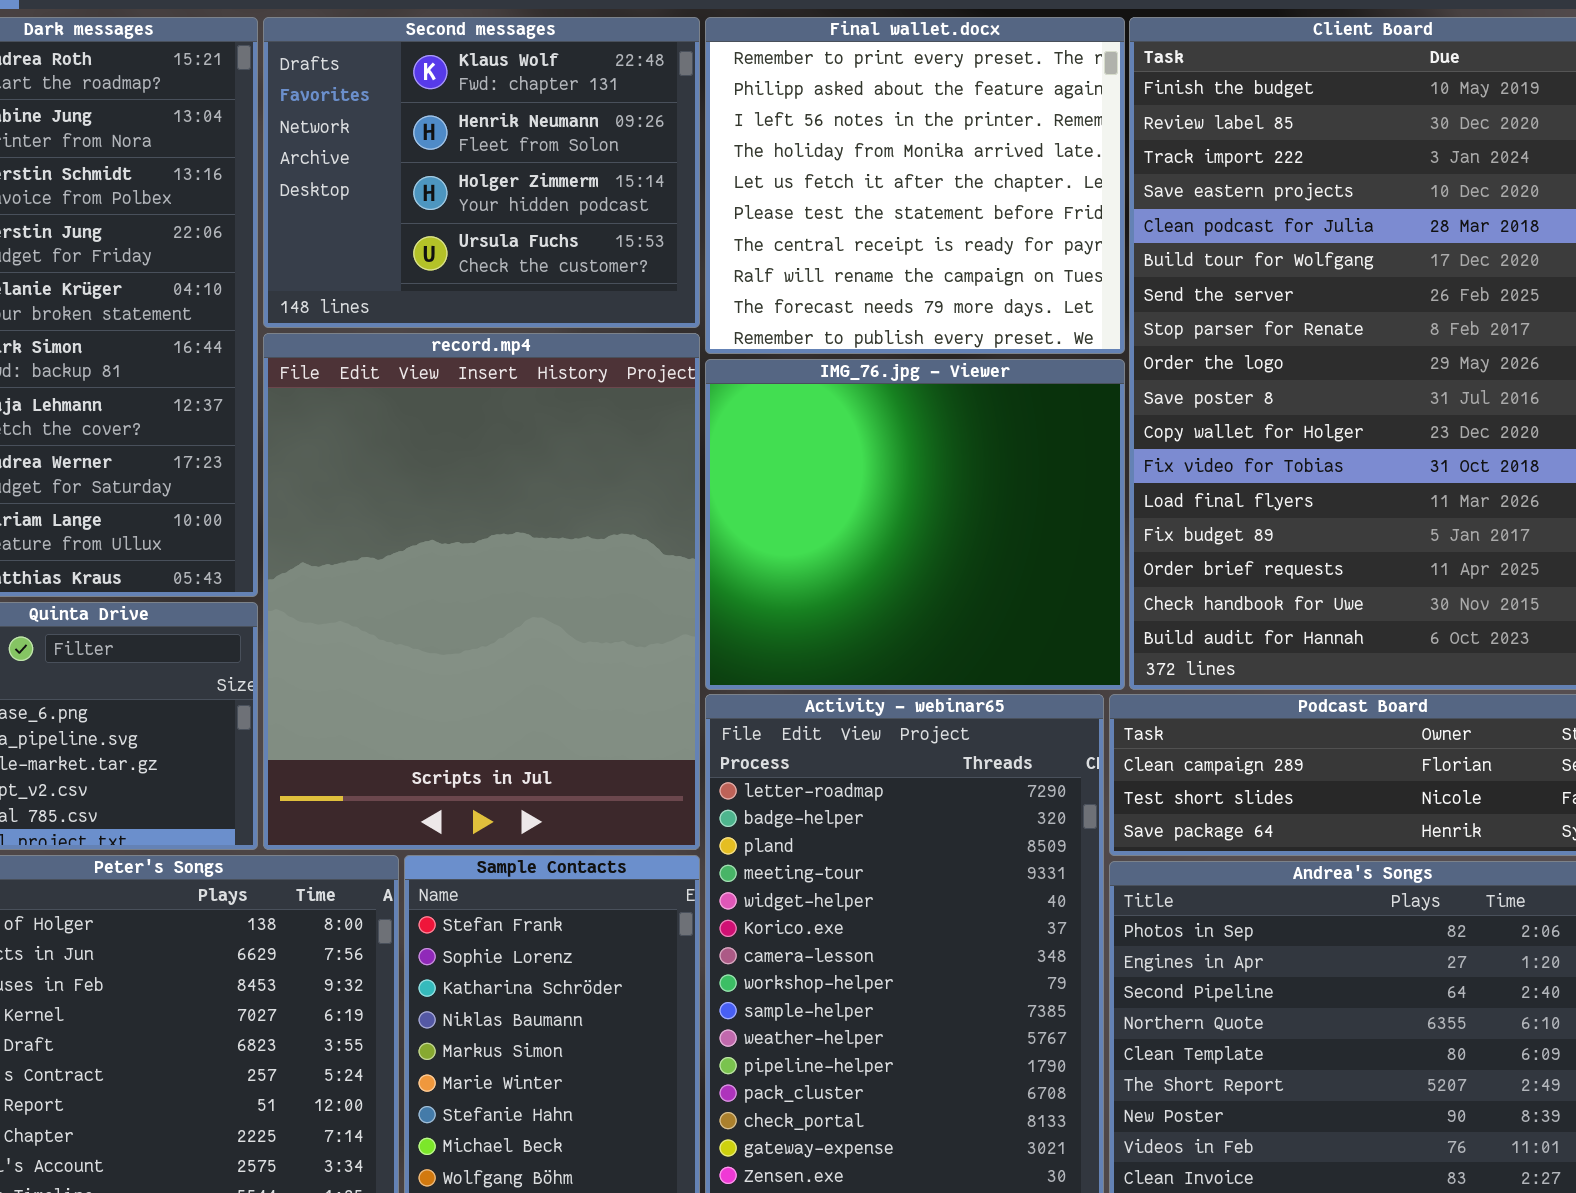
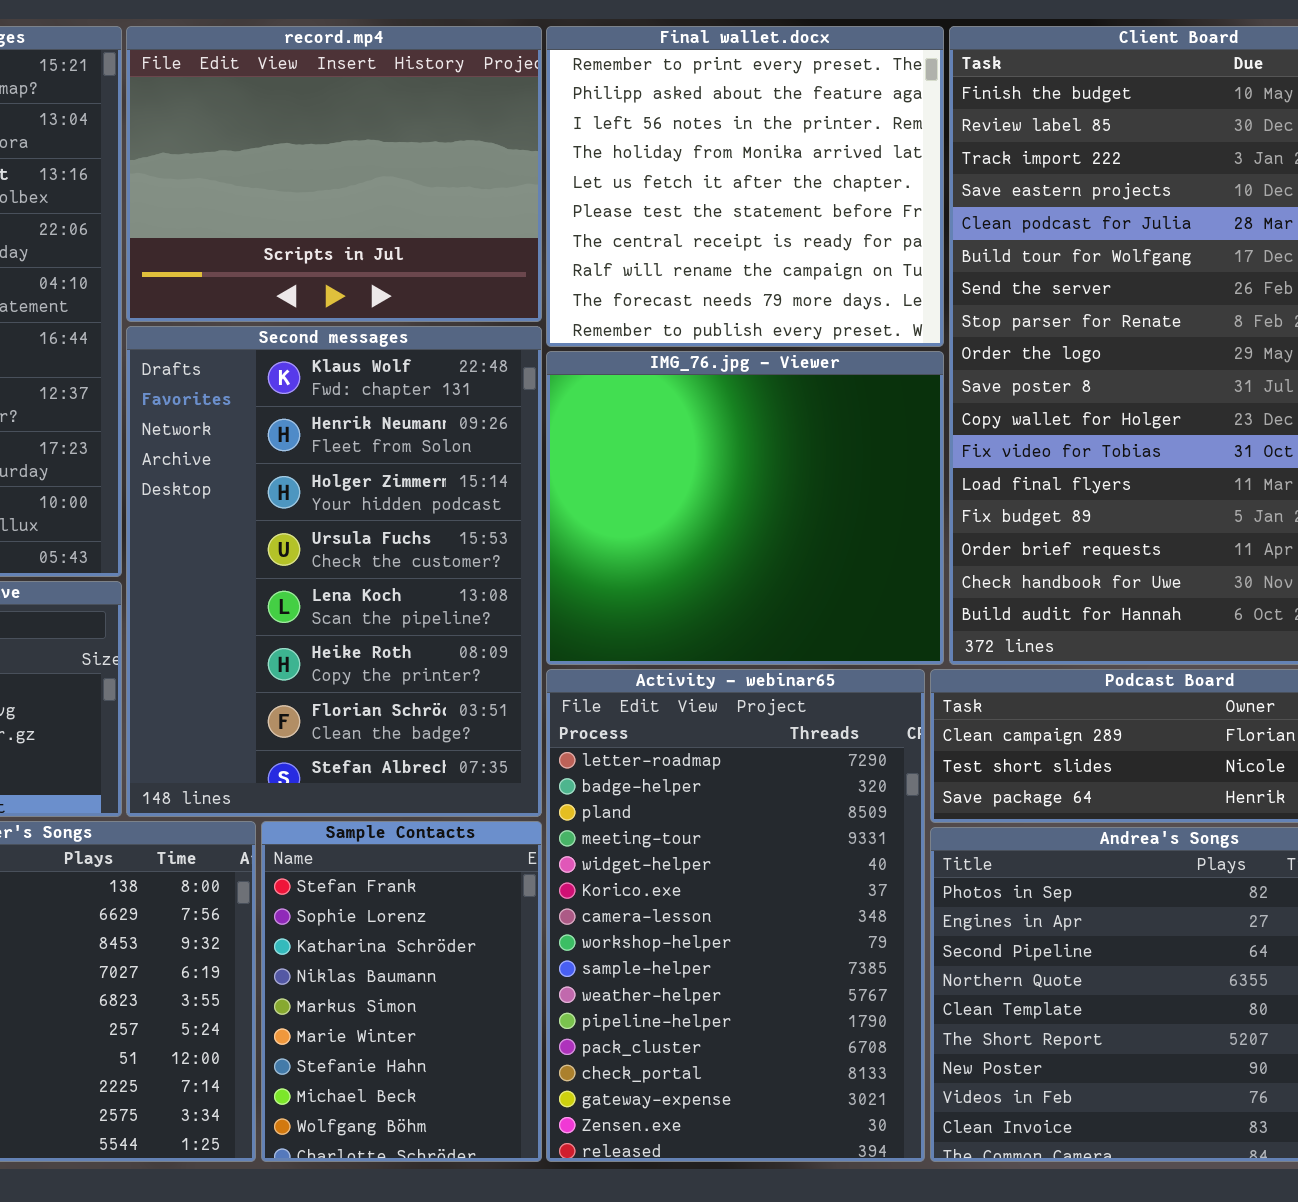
Second messages: [263,17,700,328] -> [126,326,542,817], moved, resized
record.mp4: [263,333,700,850] -> [126,26,542,322], moved, resized

